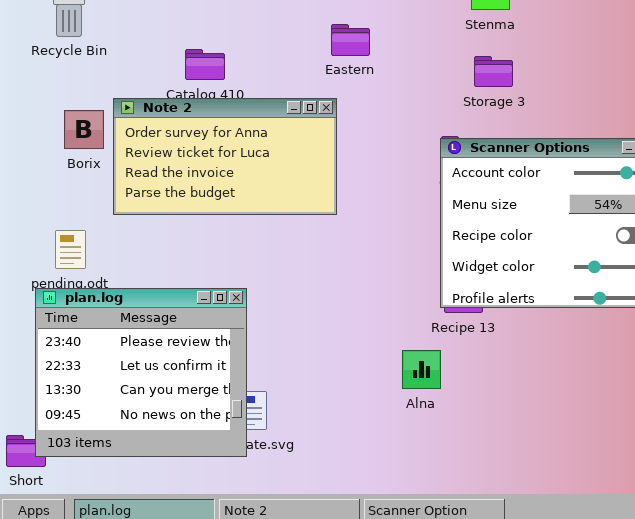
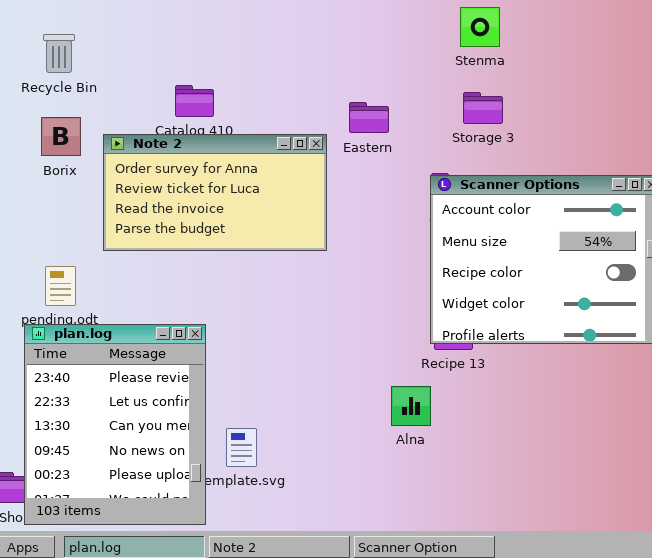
Eastern: [331,24,370,56] -> [349,102,389,133], moved
Borix: [64,110,104,149] -> [41,117,81,156], moved
plan.log: [35,288,247,457] -> [24,324,206,525], resized

